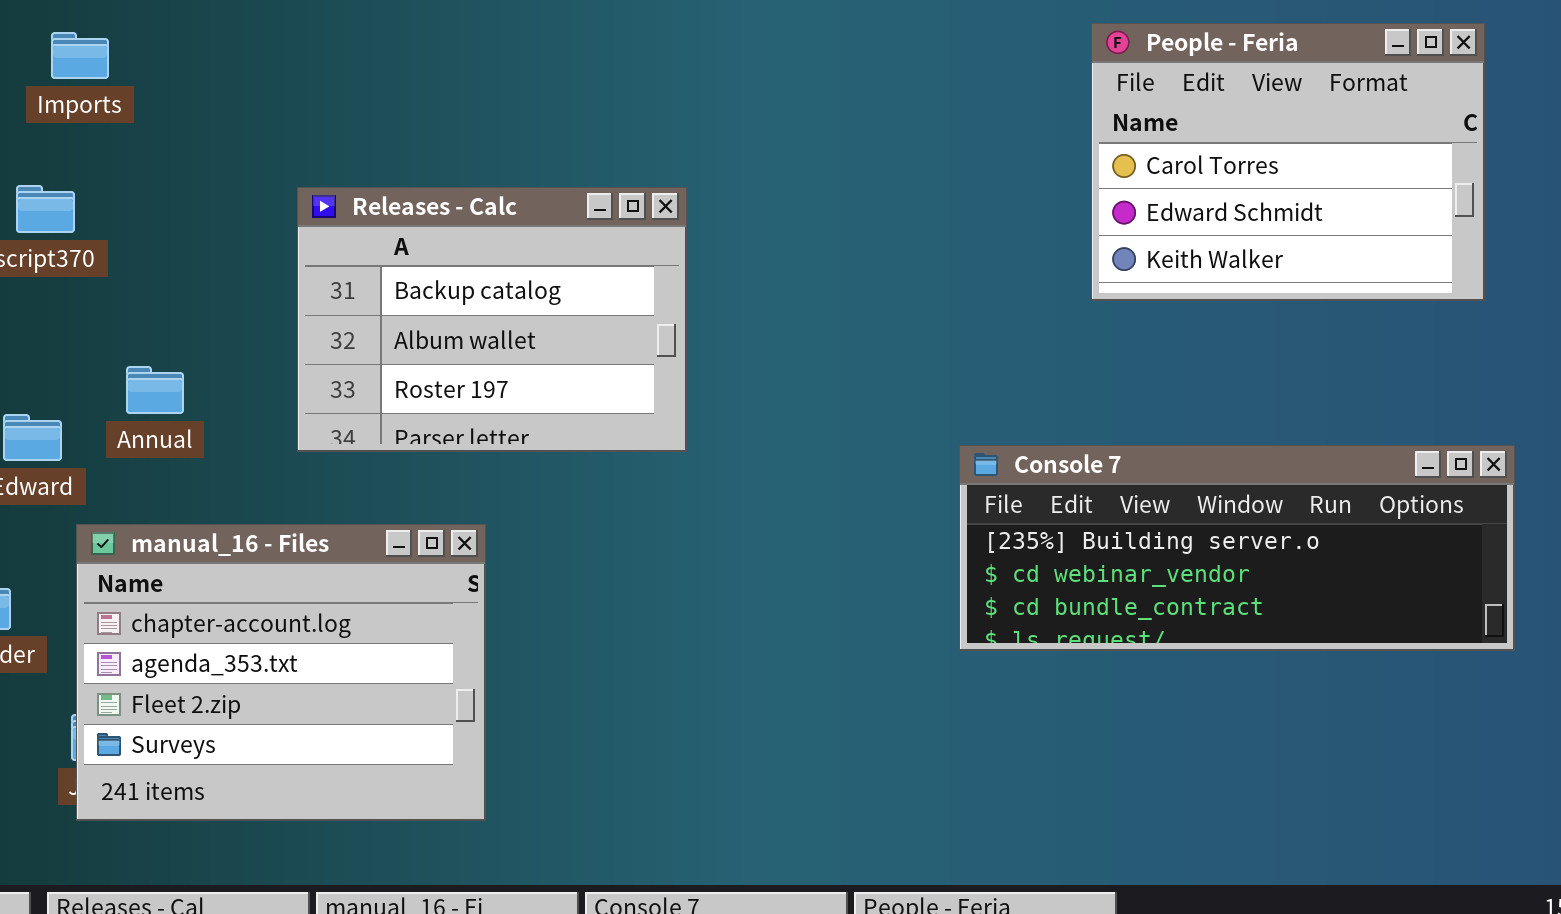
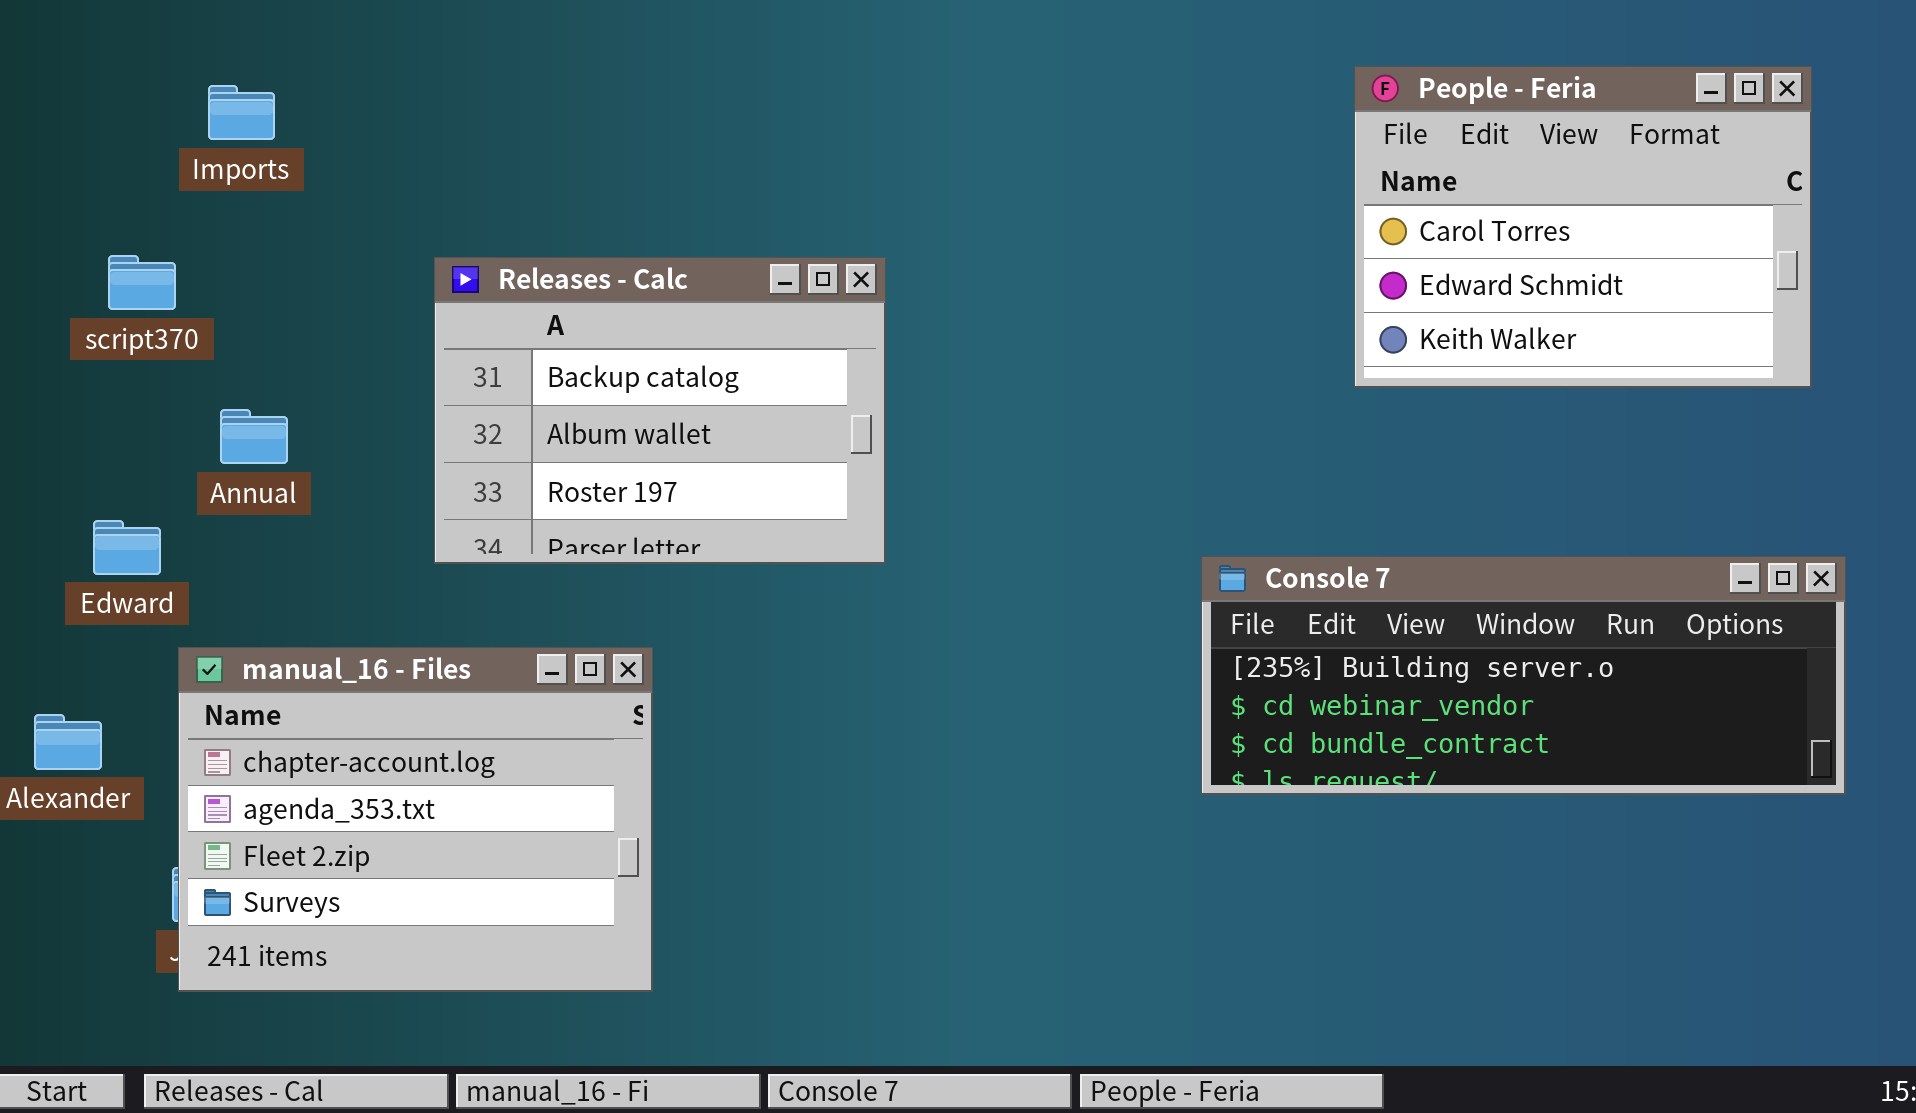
Imports: [51,32,109,79] -> [208,85,275,140], moved
Annual: [126,366,184,414] -> [220,409,288,464], moved

